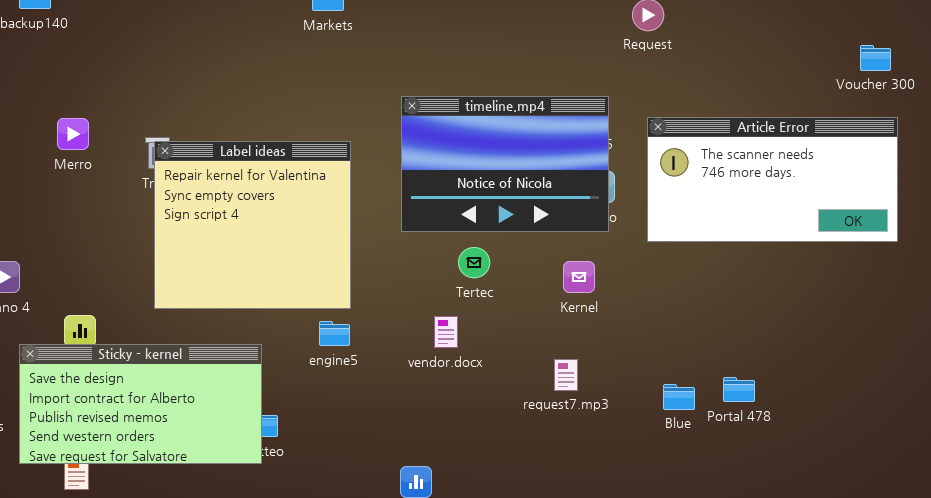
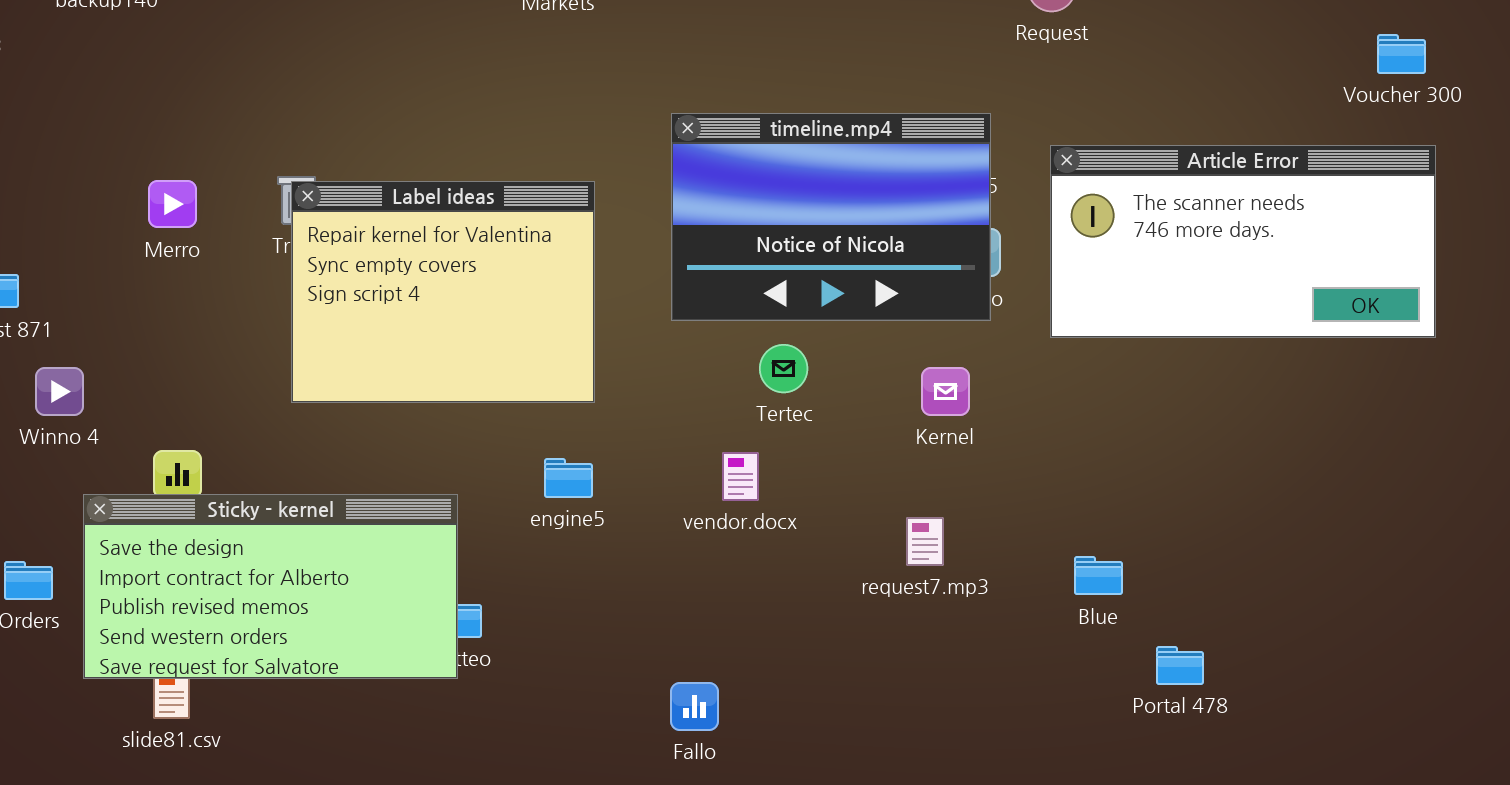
Merro: [57,118,89,150] -> [148,180,197,228], moved
Label ideas: [154,141,351,309] -> [291,181,595,403], resized
Portal 478: [723,377,755,402] -> [1156,646,1204,685], moved

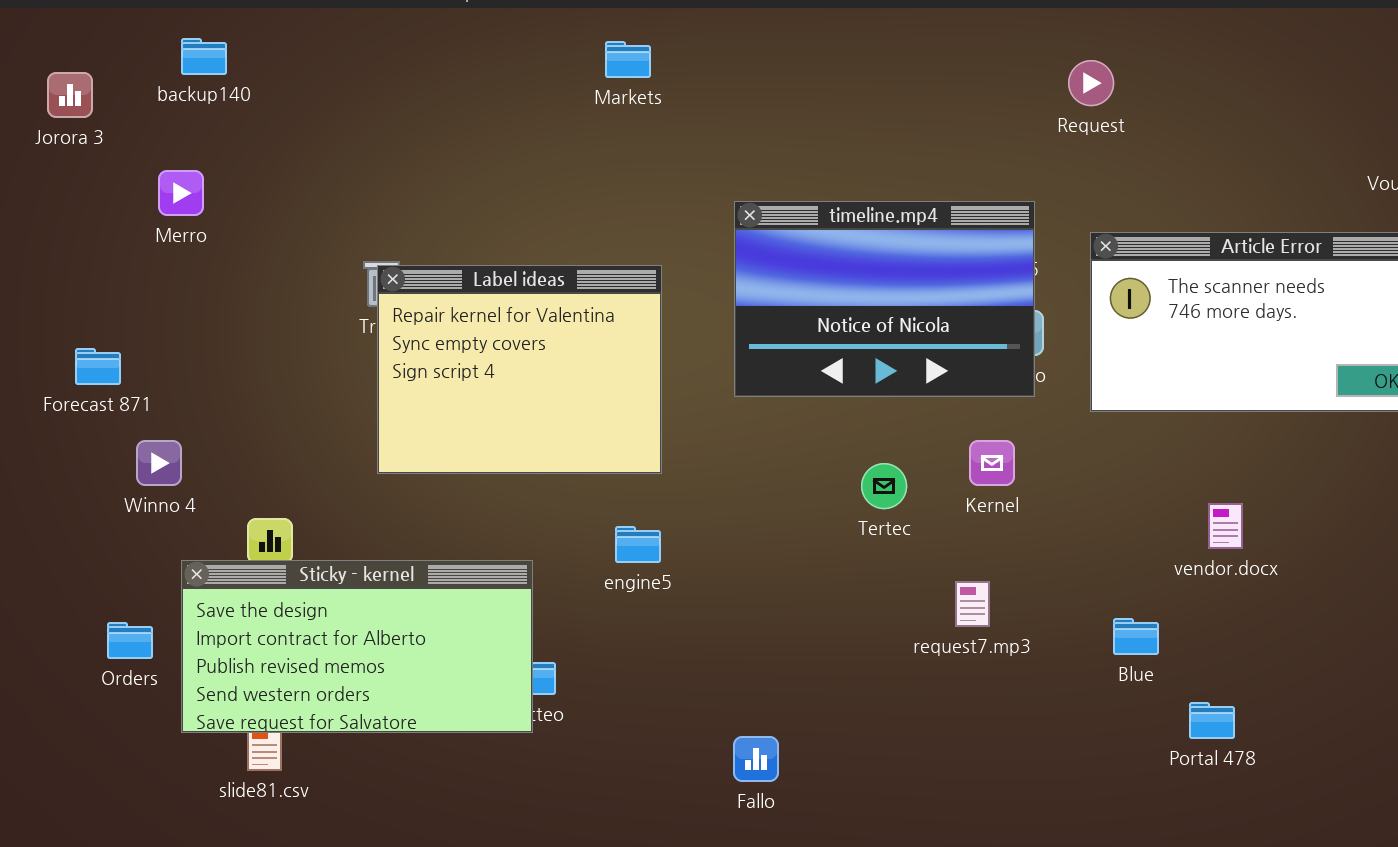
Merro: [148,180,197,228] -> [158,170,204,216], moved
Tertec: [759,344,808,393] -> [861,463,907,509], moved
vendor.docx: [722,452,759,501] -> [1208,503,1243,549], moved

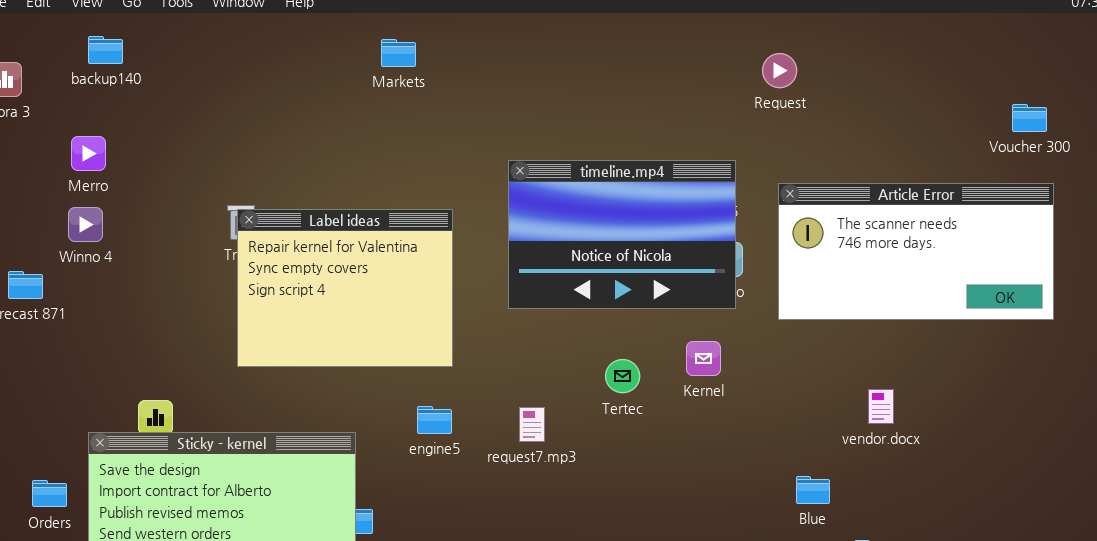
Markets: [605,41,651,78] -> [381,39,416,67], moved
Winno 4: [136,440,182,486] -> [68,207,103,242], moved
request7.mp3: [955,581,990,627] -> [519,407,545,442], moved

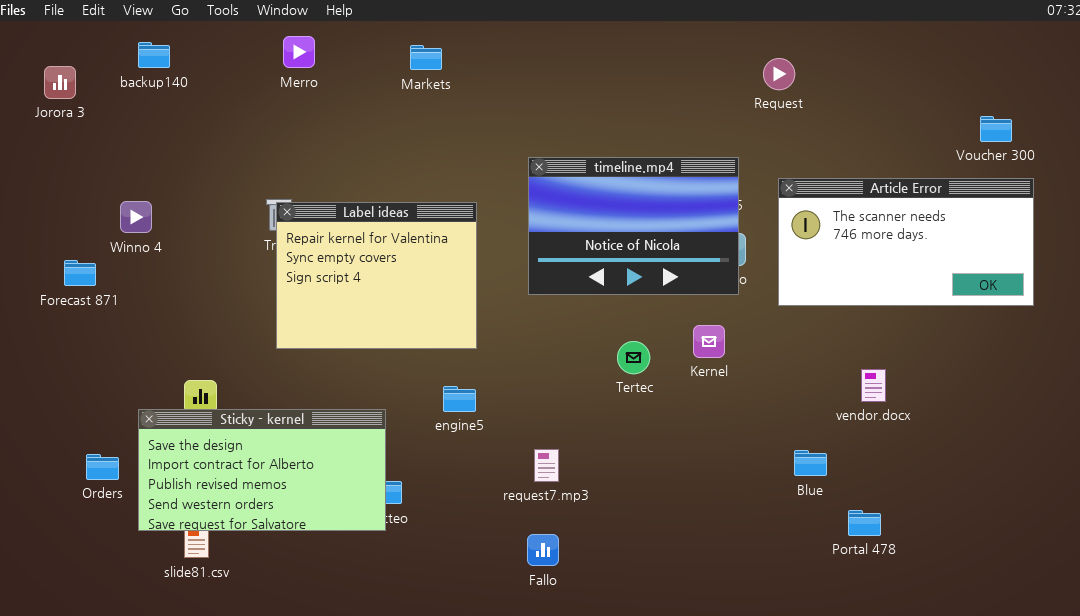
Voucher 300: [1012,104,1047,132] -> [980,116,1012,142], moved
Merro: [71,136,106,171] -> [283,36,315,68], moved
request7.mp3: [519,407,545,442] -> [534,449,559,482], moved

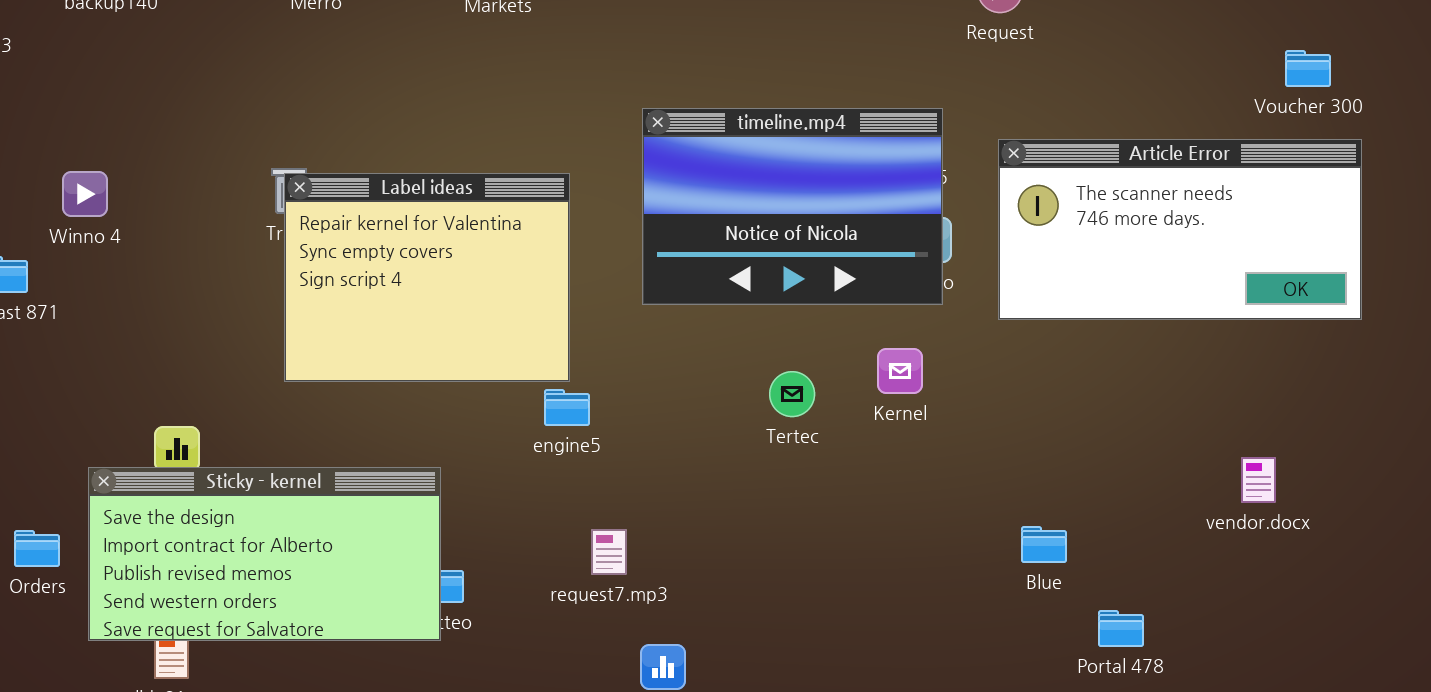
vendor.docx: [861,369,886,402] -> [1241,457,1276,503], moved
engine5: [443,386,476,412] -> [544,389,590,426], moved
request7.mp3: [534,449,559,482] -> [591,529,627,575], moved

